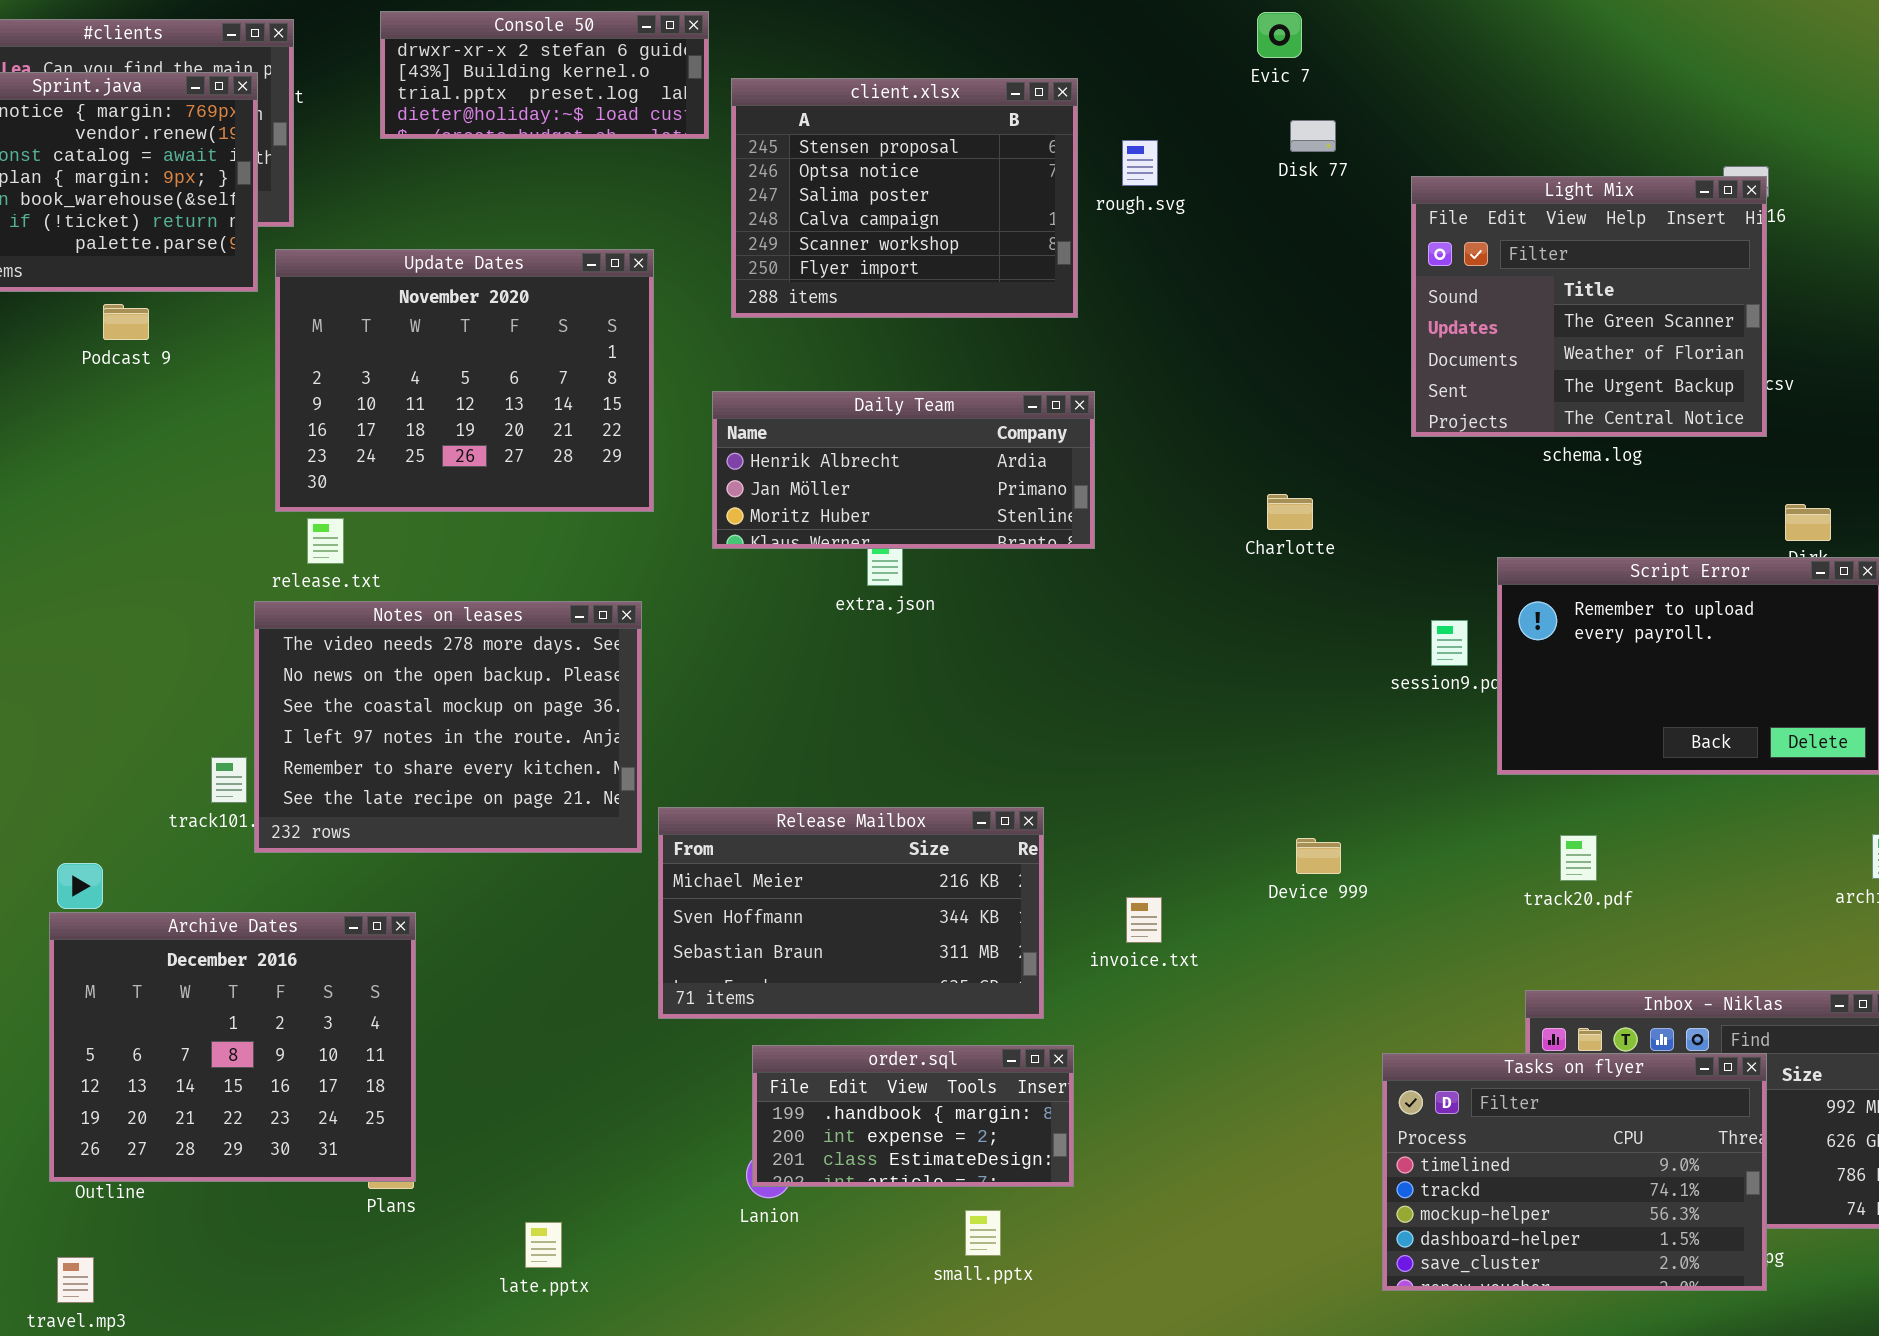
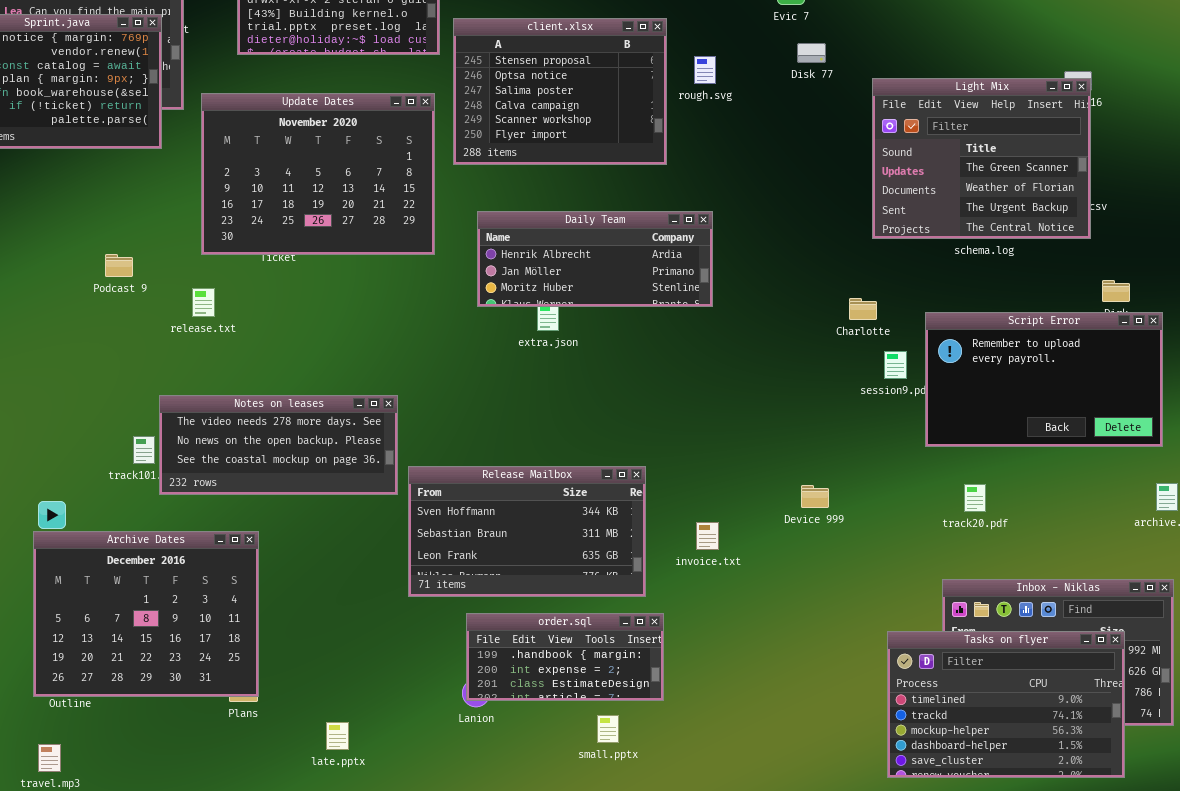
Update Dates: [275,249,654,512] -> [201,93,435,255], moved
Podcast 9: [103,304,149,340] -> [105,254,133,277], moved
Daily Team: [712,391,1095,549] -> [477,211,713,307], moved
Charlotte: [1267,494,1313,530] -> [849,298,877,320], moved
Notes on leases: [254,601,642,853] -> [159,395,398,495], resized
Release Mailbox: [658,807,1044,1019] -> [408,466,646,597], scrolled down 1 row
Tasks on flyer: [1382,1053,1767,1291] -> [887,631,1125,778], moved

